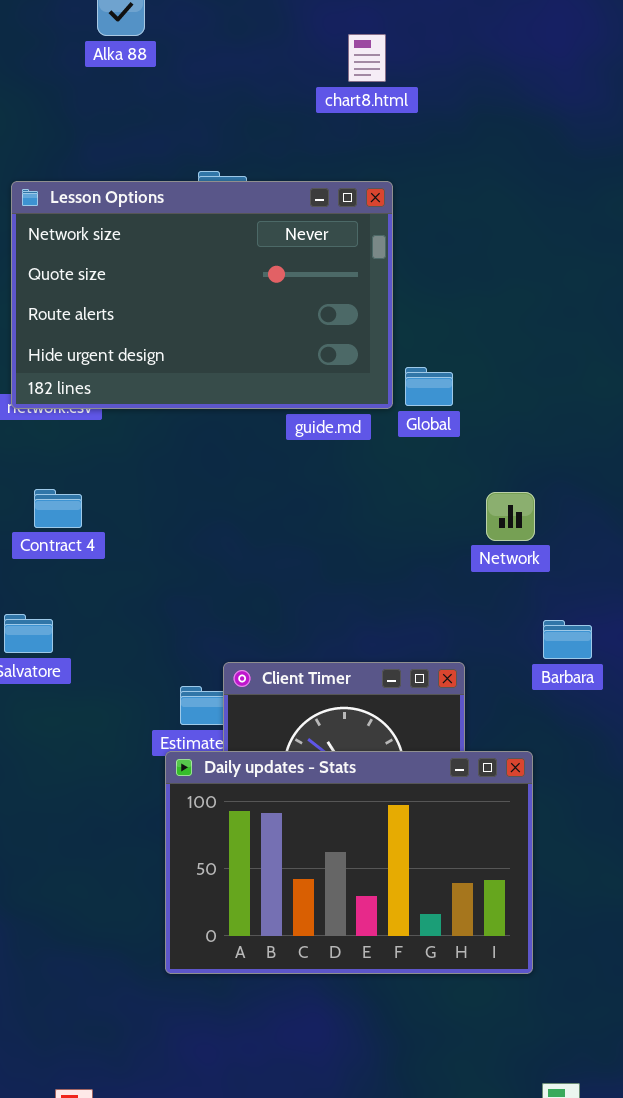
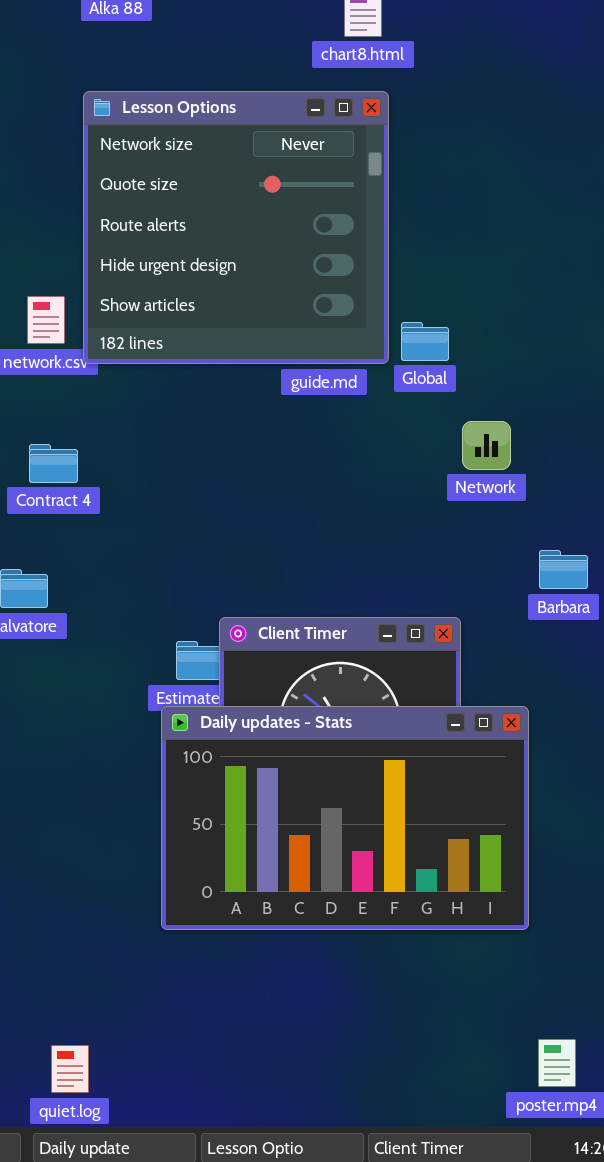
Lesson Options: [11,181,393,409] -> [83,91,389,364], resized
Network: [486,492,535,541] -> [462,421,511,470], moved
Barbara: [543,620,592,659] -> [539,550,588,589], moved

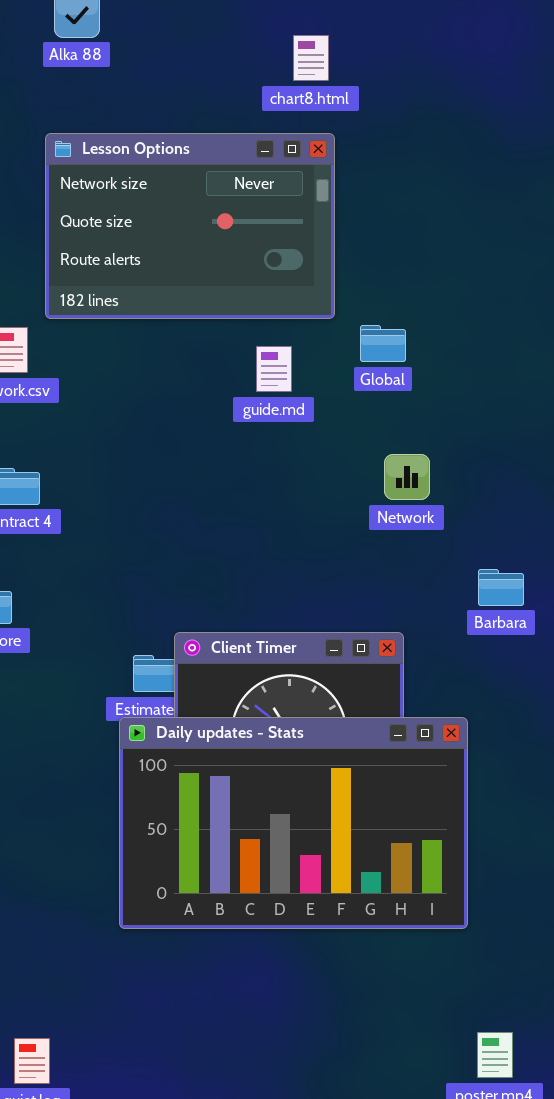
Lesson Options: [83,91,389,364] -> [45,133,335,319], resized
Global: [401,322,449,361] -> [360,325,406,362], moved
Network: [462,421,511,470] -> [384,454,430,500], moved

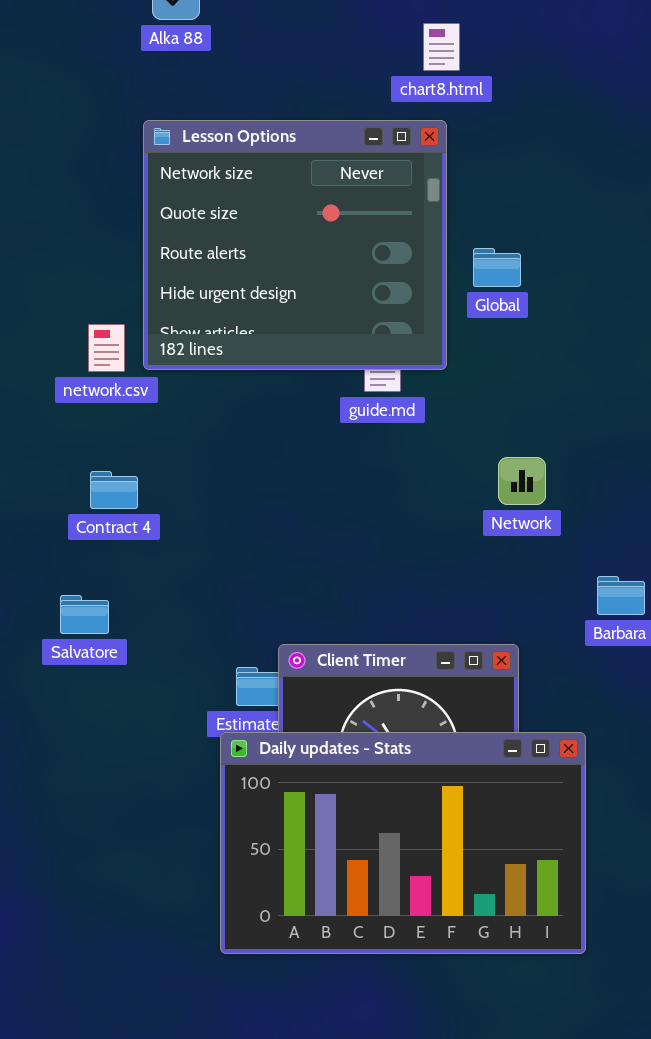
chart8.html: [293,35,329,81] -> [423,23,460,71], moved
Lesson Options: [45,133,335,319] -> [143,120,447,370], resized
Global: [360,325,406,362] -> [473,248,521,287], moved

